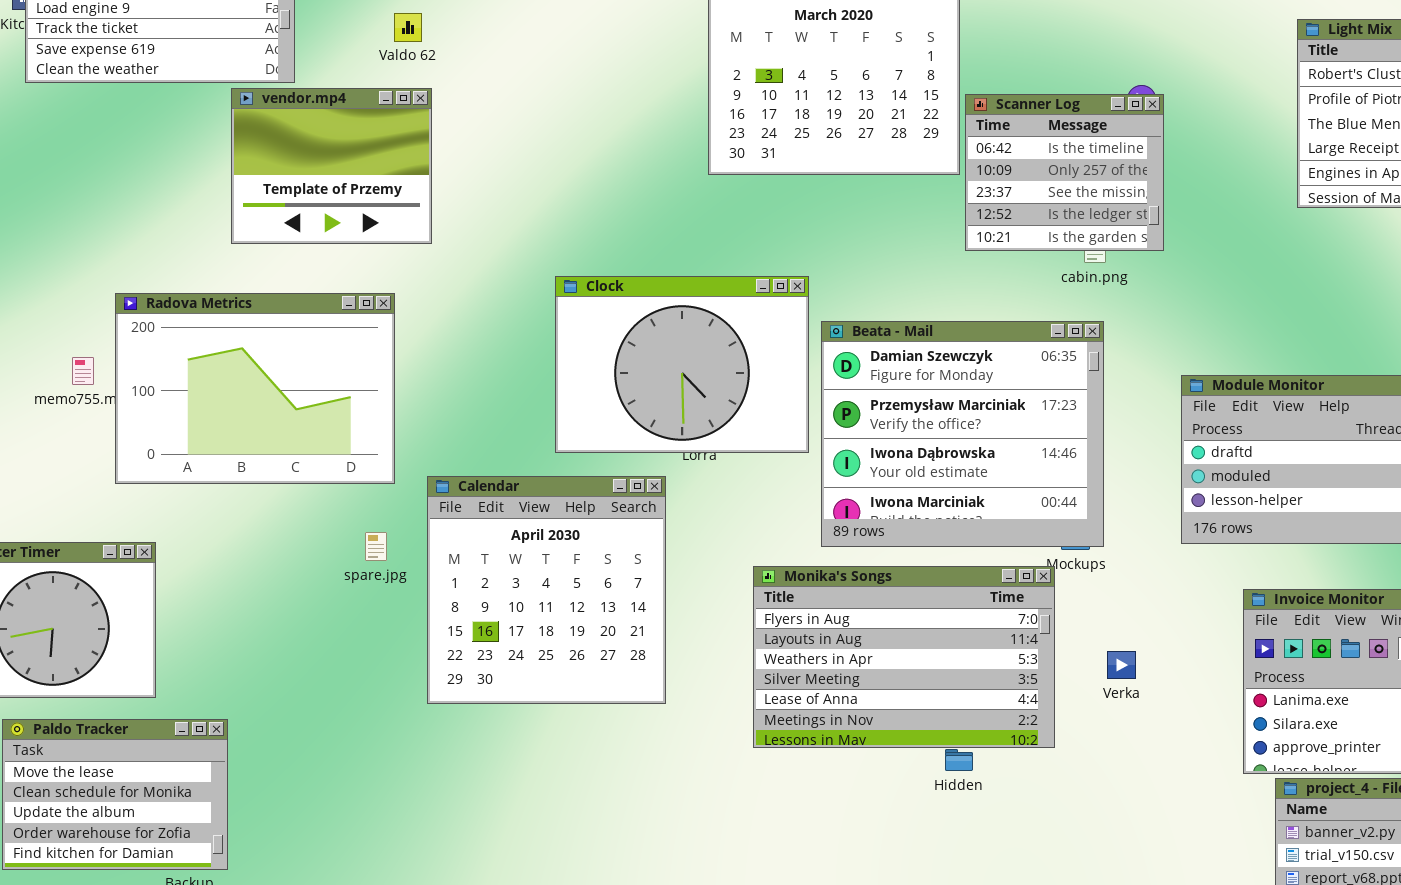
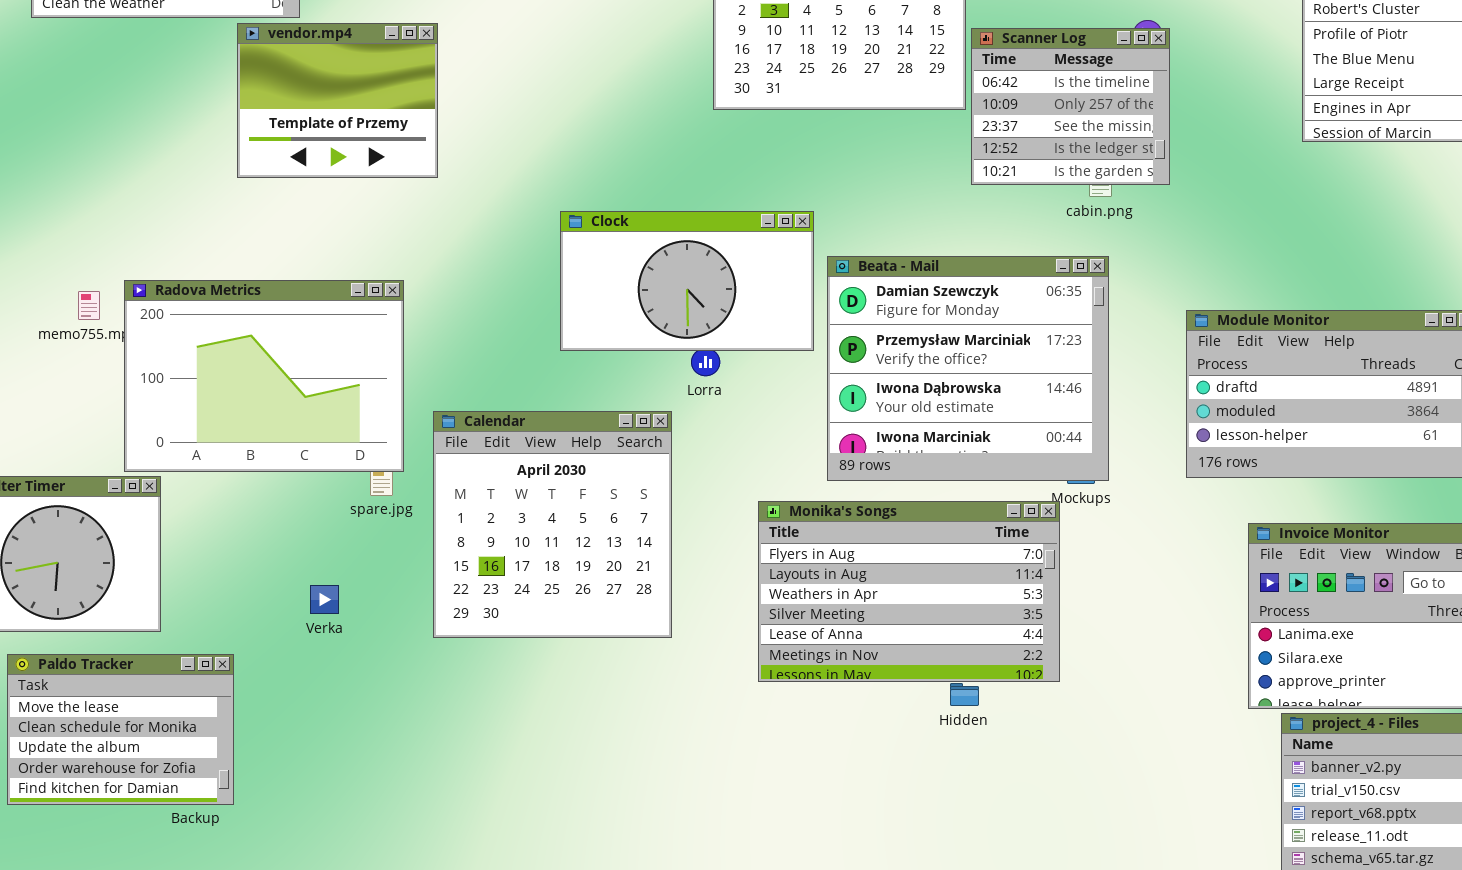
Clock: [555,276,809,453] -> [560,211,814,351], resized
Radova Metrics: [115,293,395,484] -> [124,280,404,472], moved
Verka: [1107,651,1136,679] -> [310,585,339,614], moved

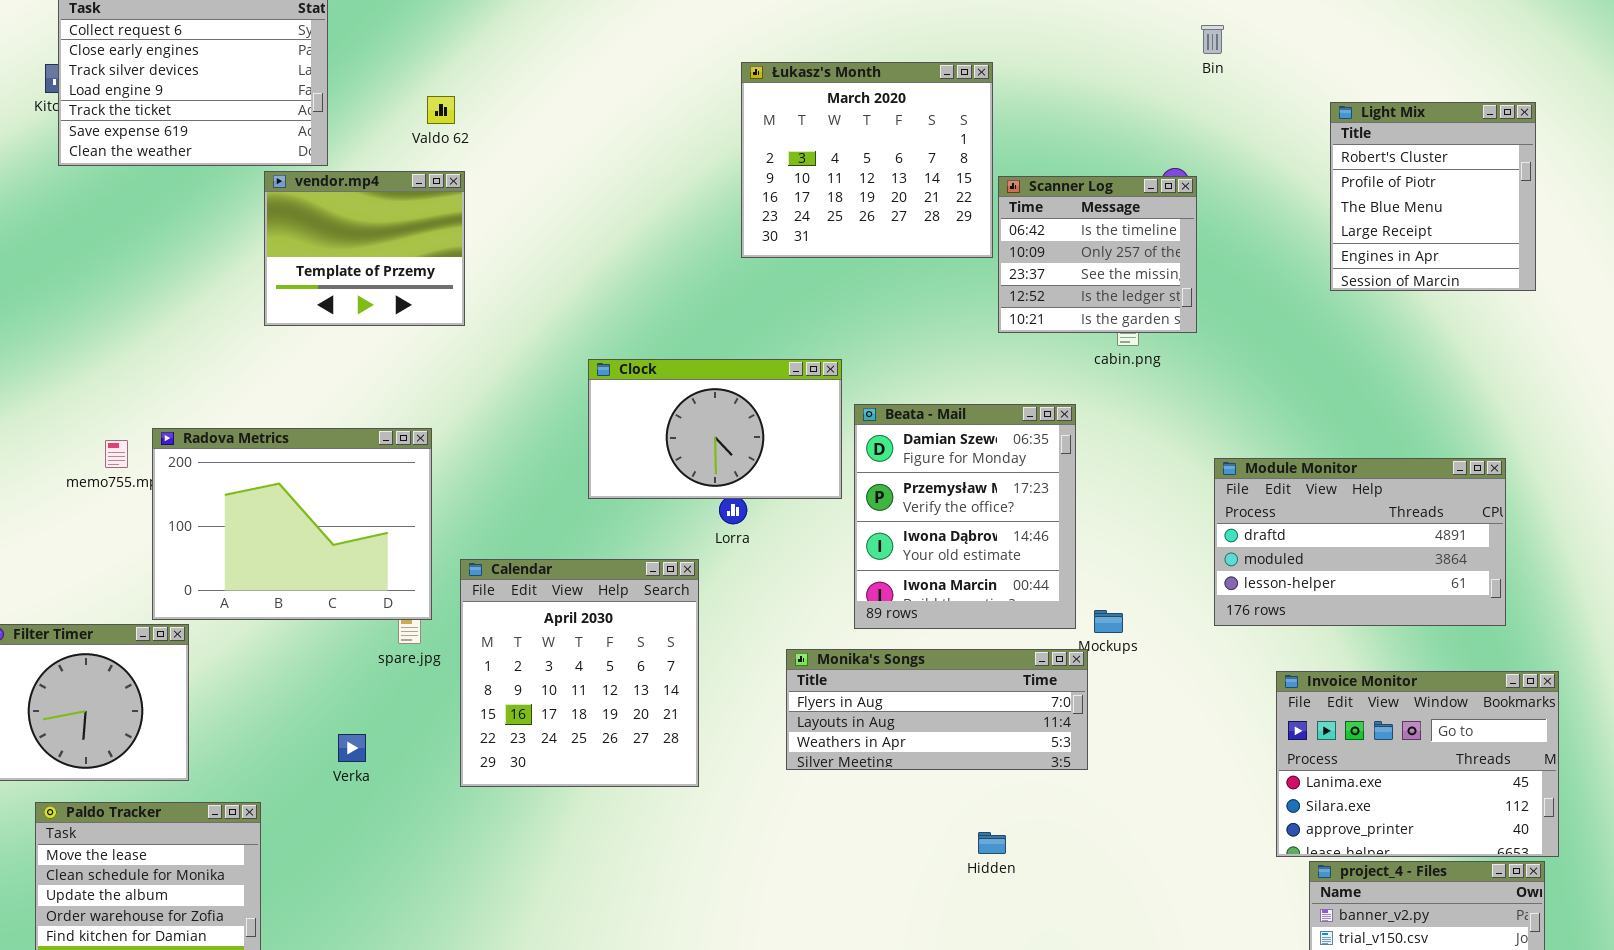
Beata - Mail: [827,256,1109,481] -> [854,404,1076,629], resized
Monika's Songs: [758,501,1060,682] -> [786,649,1088,770], resized

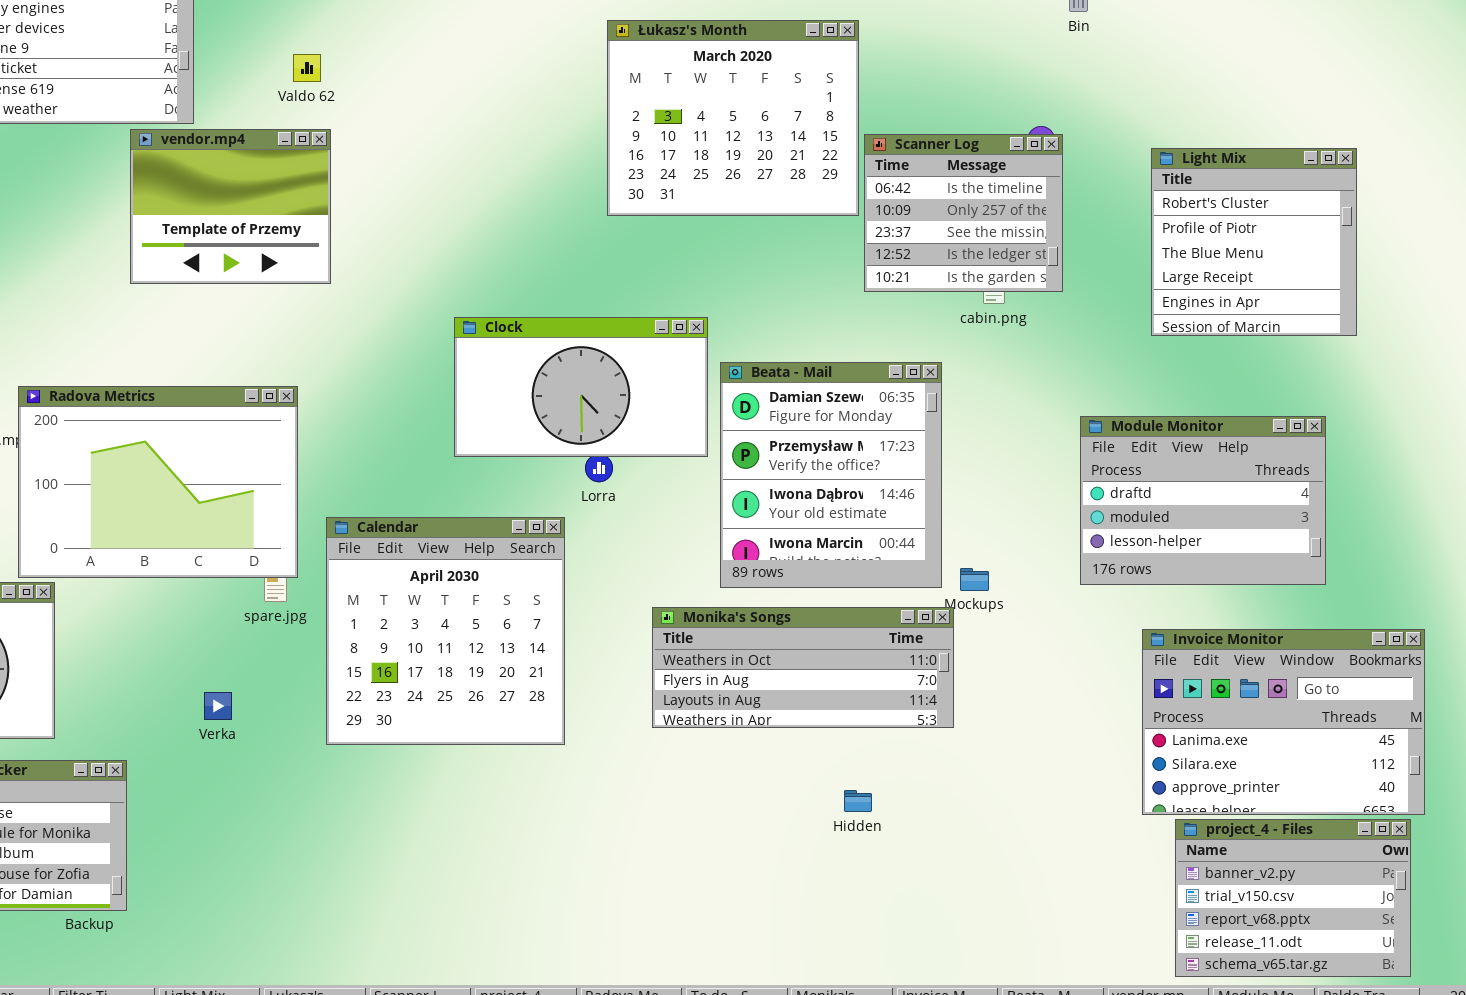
Light Mix: [1330,102,1536,291] -> [1151,148,1357,336], moved
Module Monitor: [1214,458,1506,626] -> [1080,416,1326,585], resized
Monika's Songs: [786,649,1088,770] -> [652,607,954,728], scrolled up 1 row

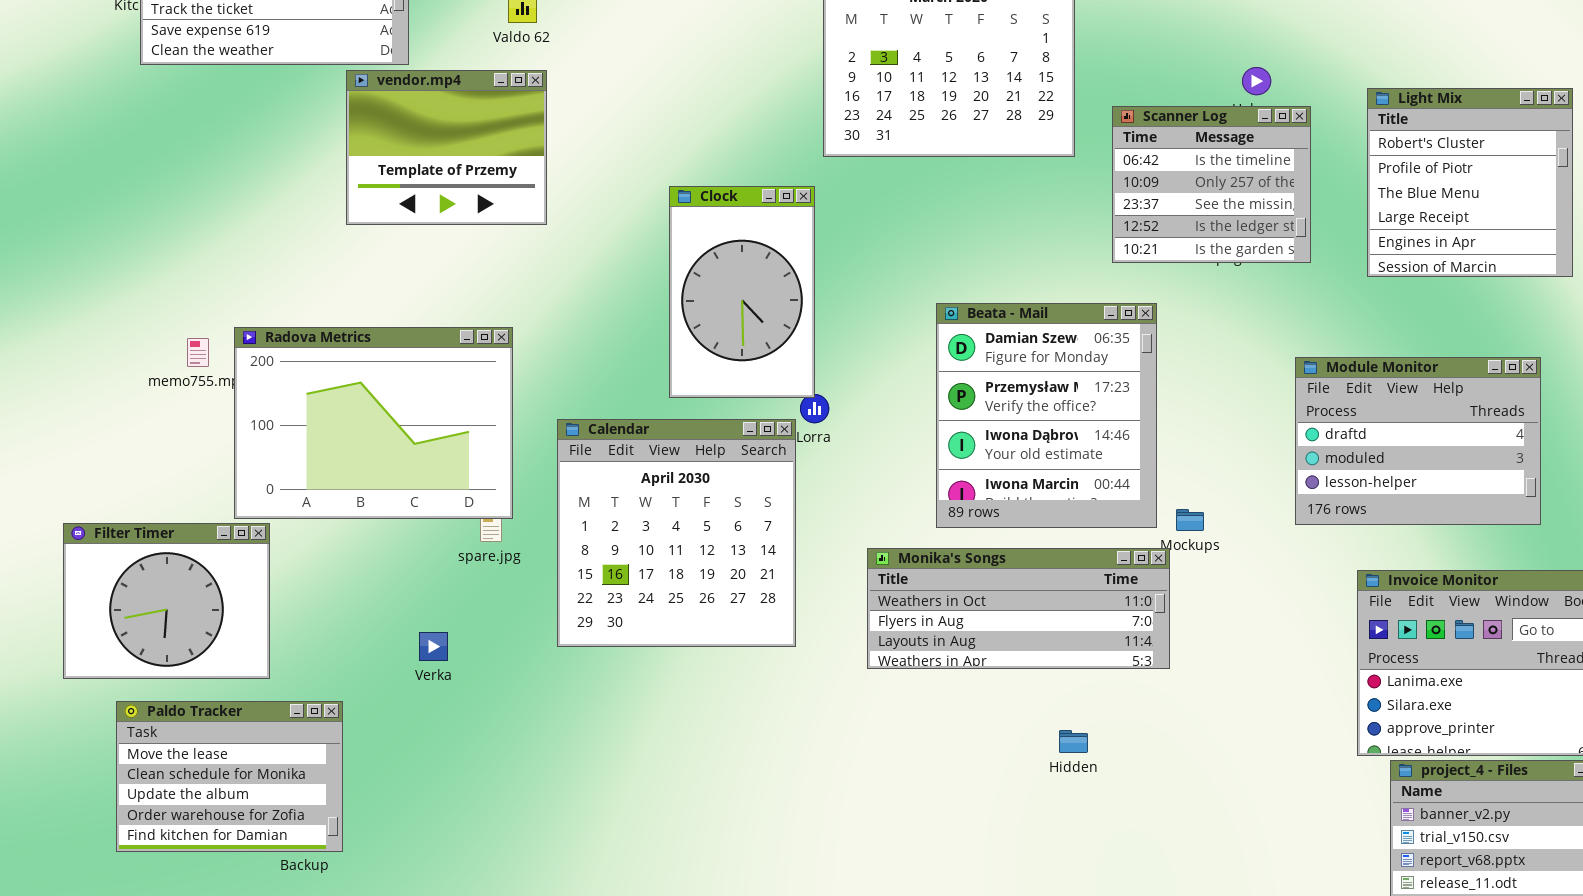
Scanner Log: [864,134,1063,292] -> [1112,106,1311,263], moved
Clock: [454,317,708,457] -> [669,186,815,398], resized
Calendar: [326,517,565,745] -> [557,419,796,647], moved

